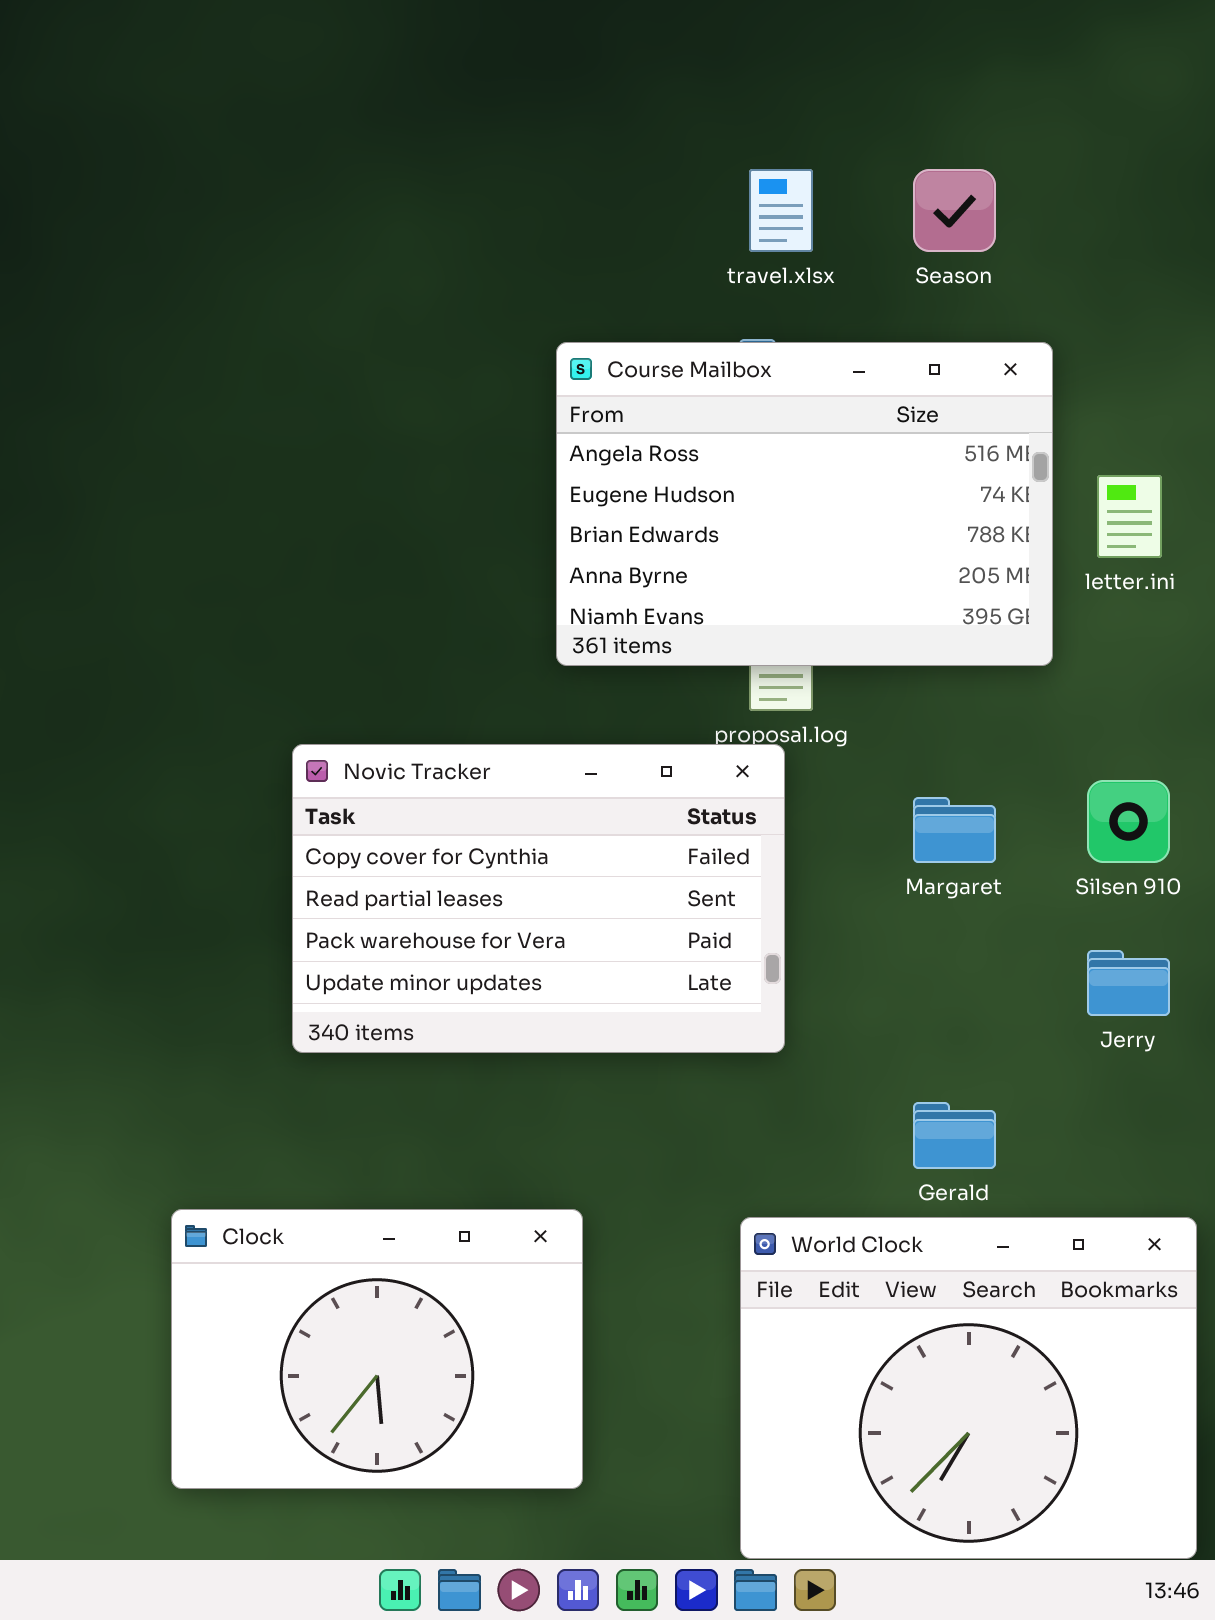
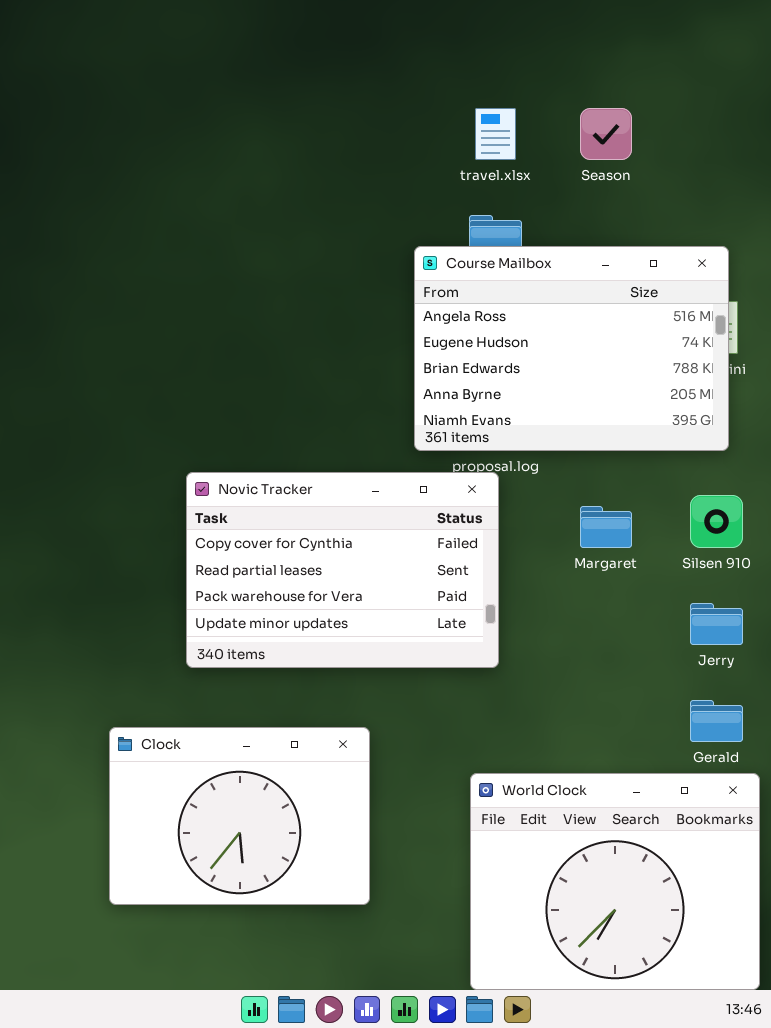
Course Mailbox: [556,342,1053,666] -> [414,246,729,451], moved
Gerald: [913,1102,996,1169] -> [690,700,743,742], moved
Clock: [171,1209,583,1489] -> [109,727,370,905], moved

